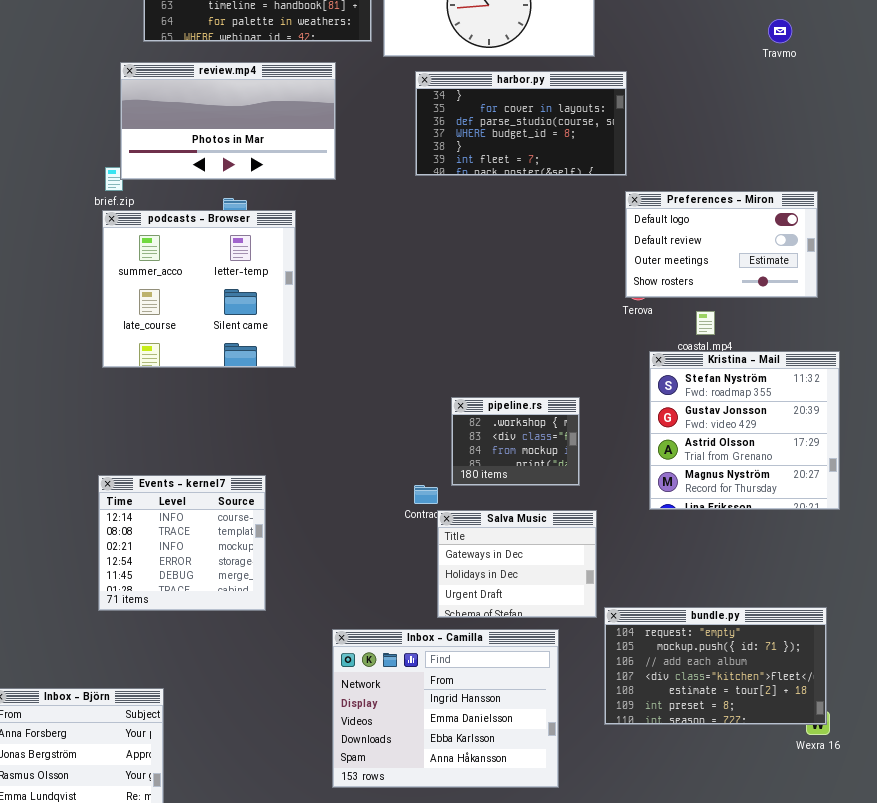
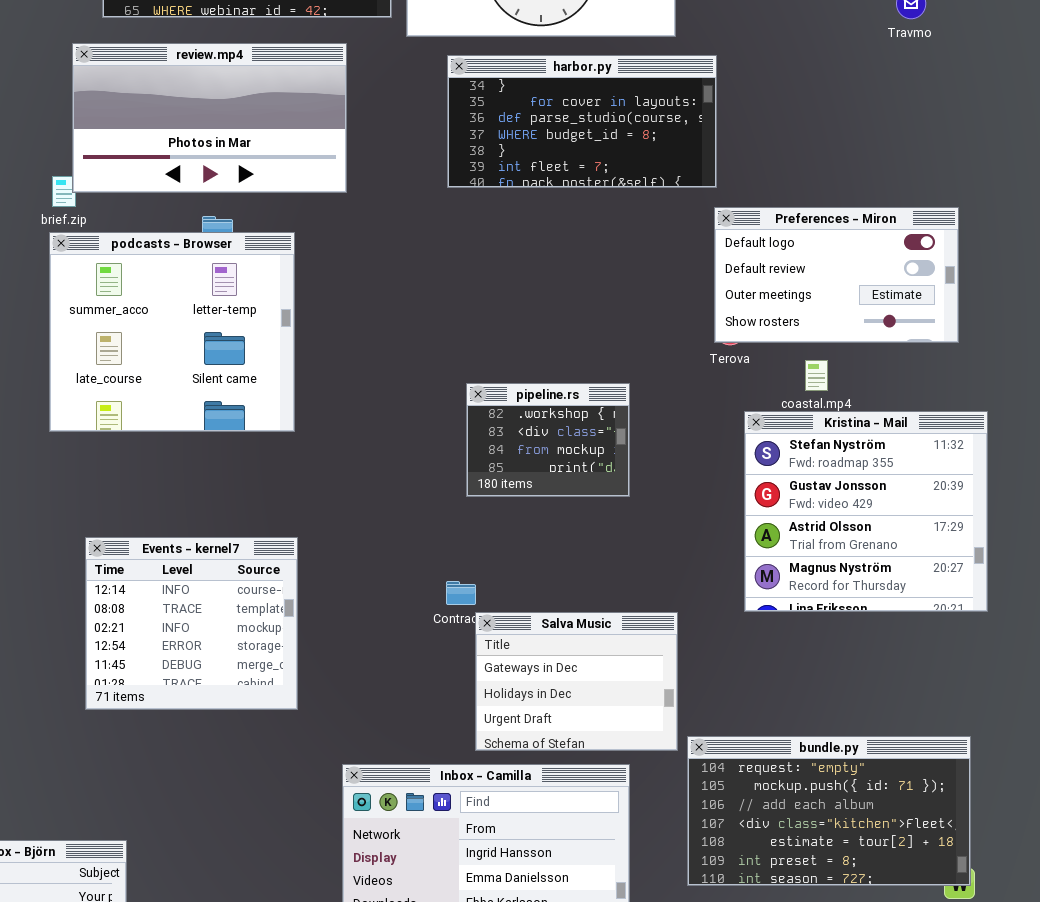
pipeline.rs: [451,397,580,486] -> [466,383,630,497], moved
Events - kernel7: [98,475,266,611] -> [85,537,298,710], moved

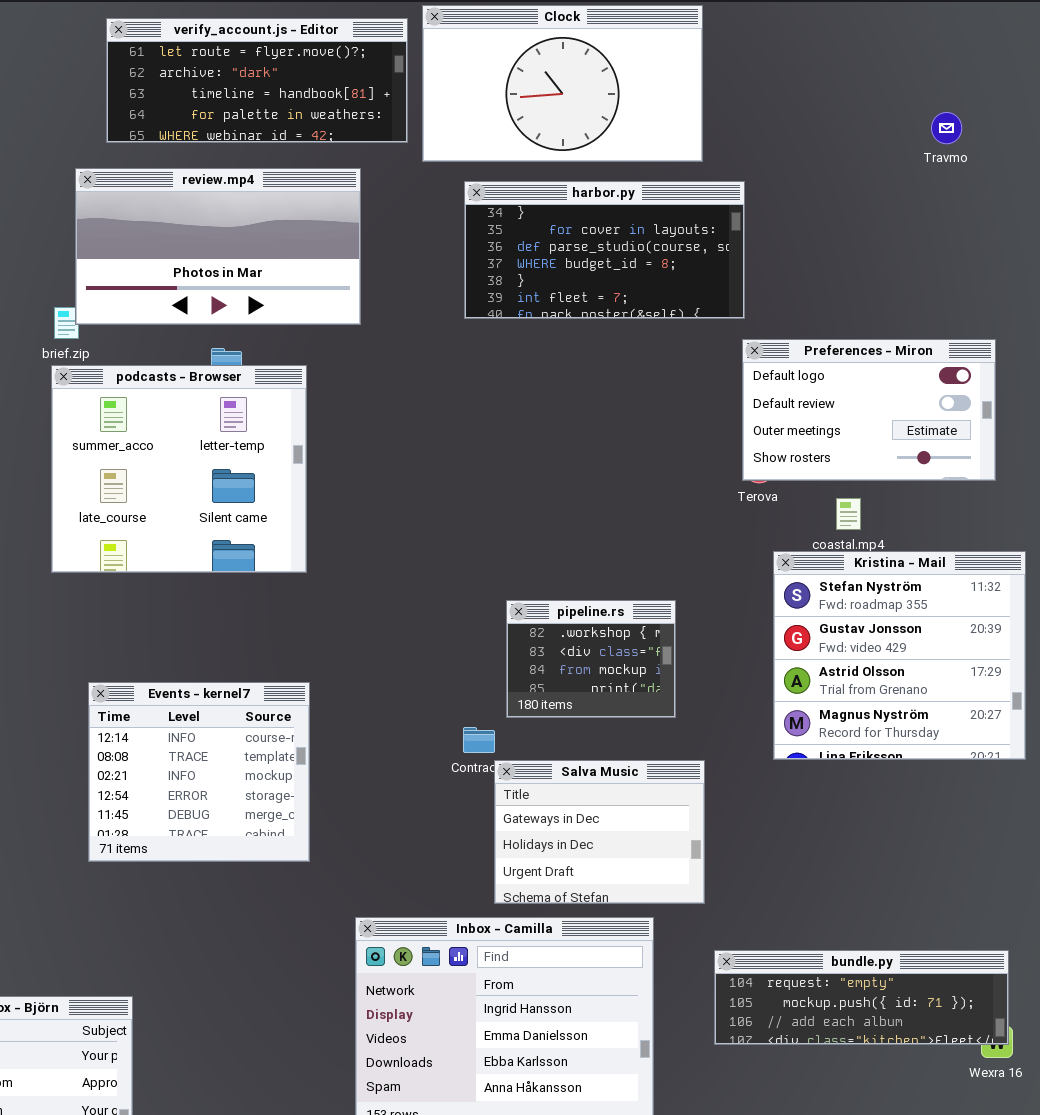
pipeline.rs: [466,383,630,497] -> [506,600,676,718], moved
bundle.py: [687,736,971,886] -> [714,950,1009,1045], resized

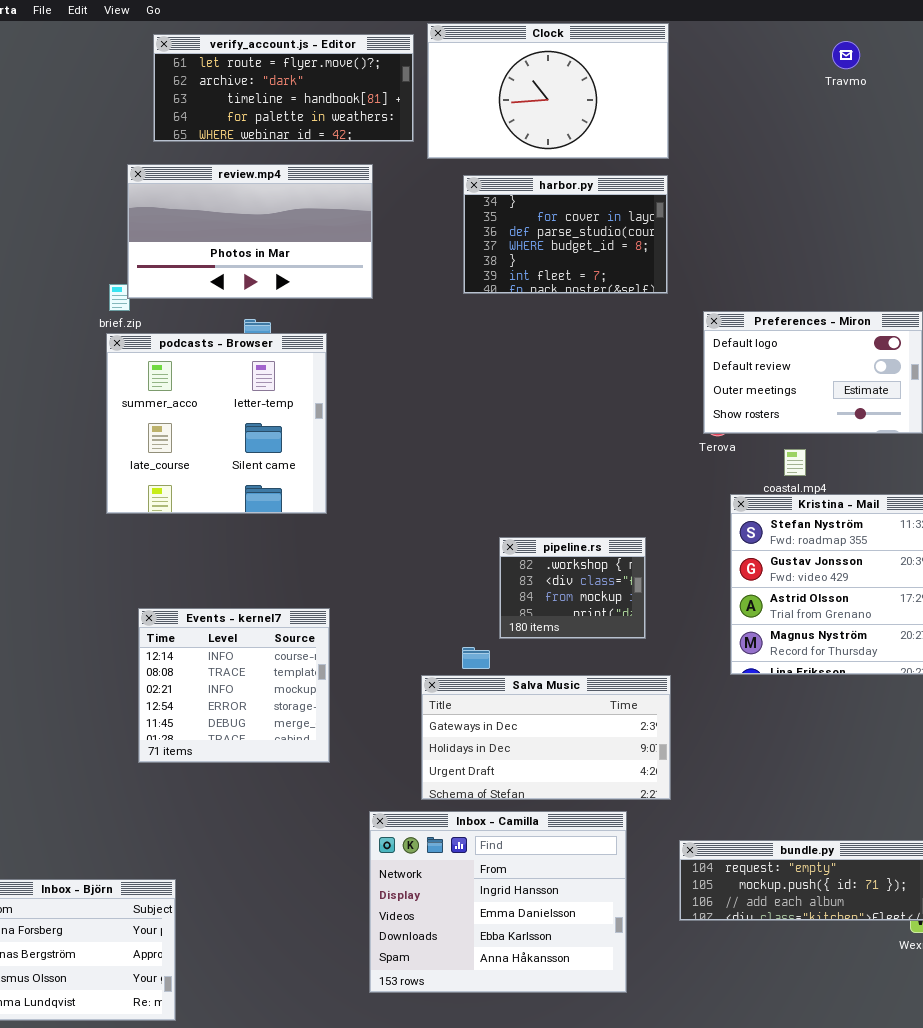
Travmo: [931,112,962,144] -> [832,41,860,69], moved
harbor.py: [464,181,745,319] -> [463,175,668,294], resized
Salva Music: [494,760,705,904] -> [421,675,671,800], resized

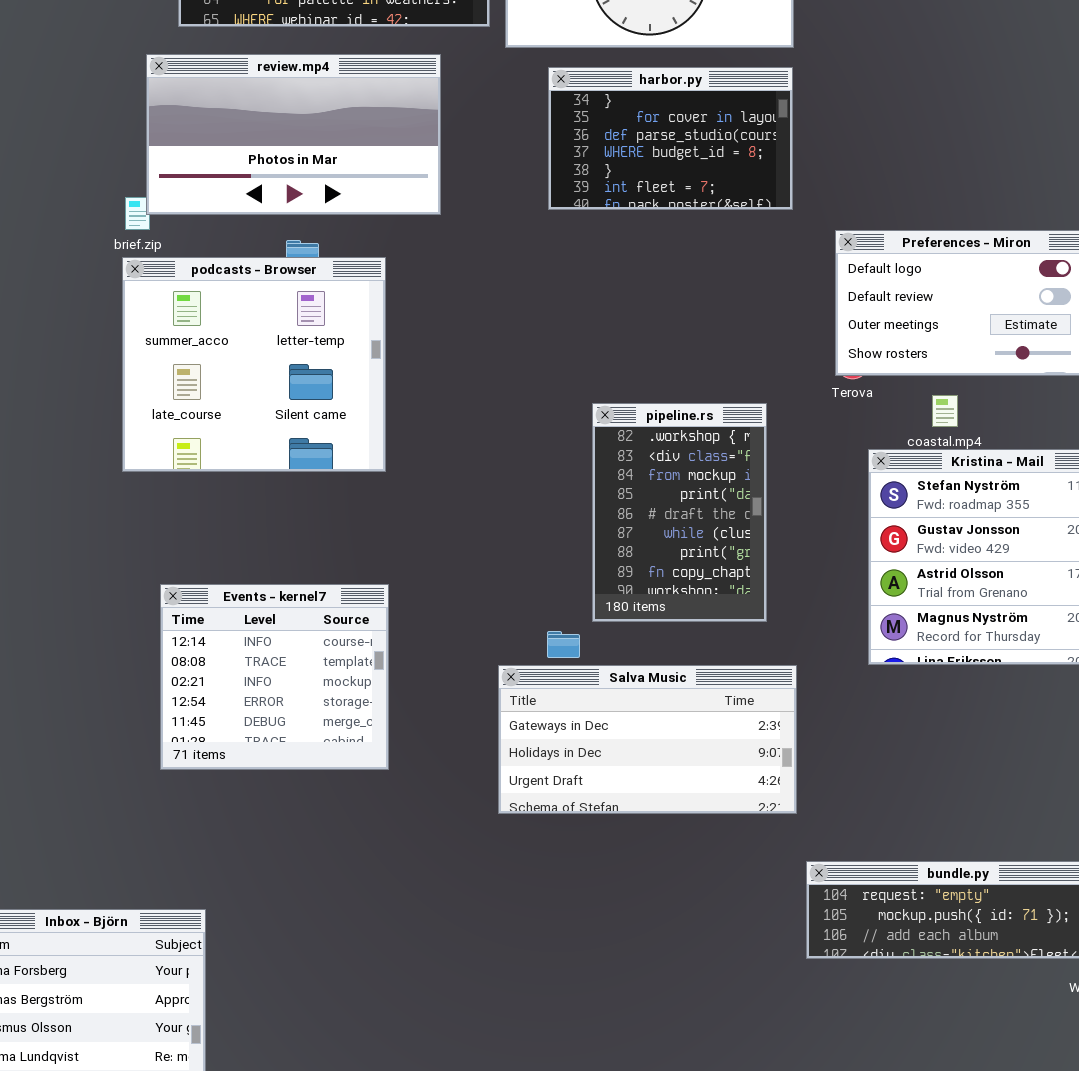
pipeline.rs: [499,537,646,639] -> [592,403,767,622], resized
Inbox - Camilla: [369,811,627,993] -> none, closed

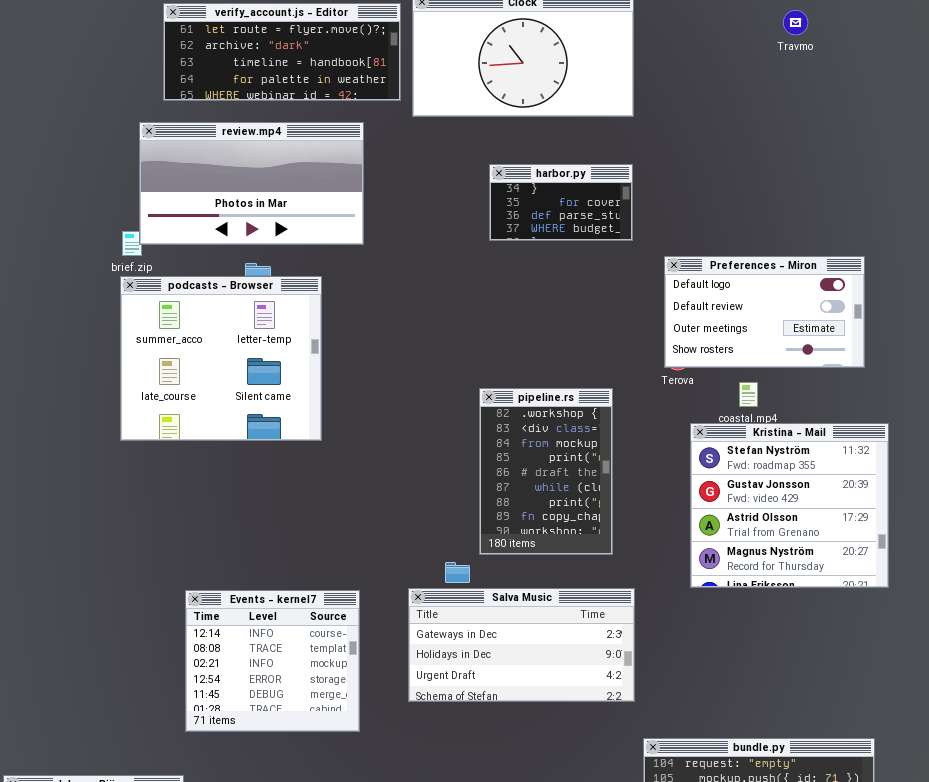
harbor.py: [548,67,793,210] -> [489,164,633,241], resized
Events - kernel7: [160,584,389,770] -> [185,590,360,732], moved

